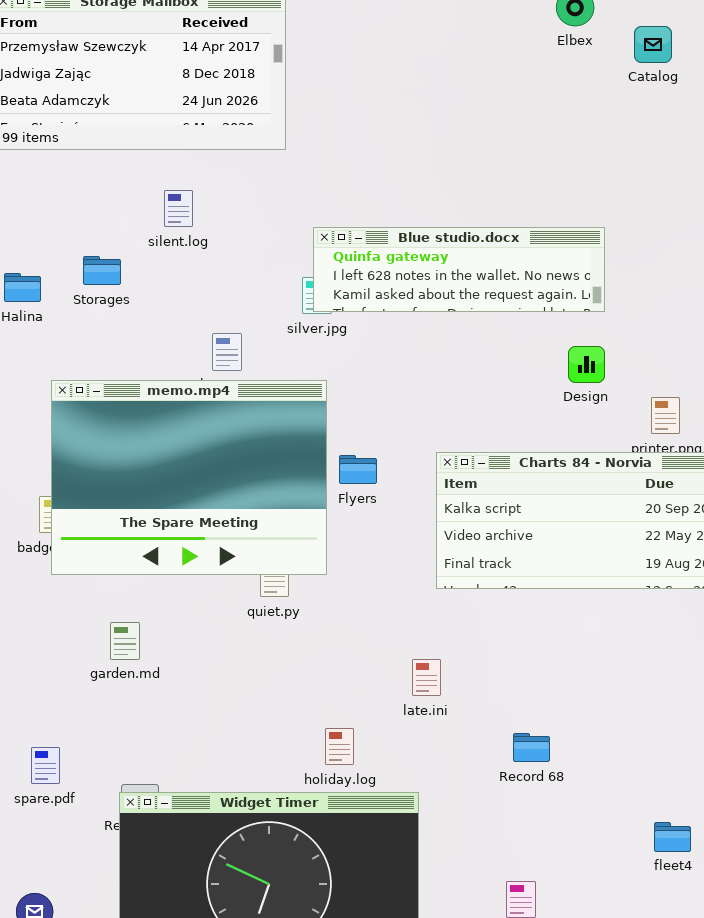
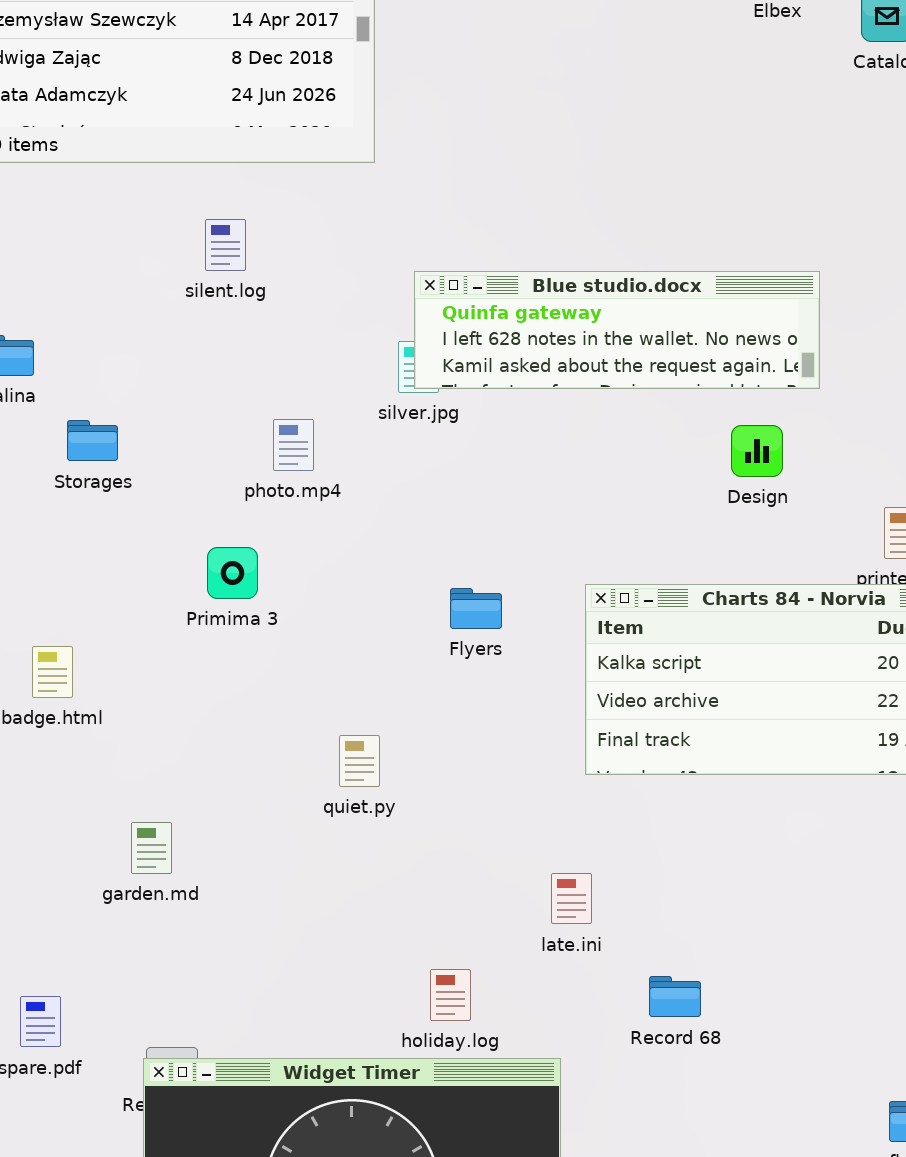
Storages: [83,256,121,285] -> [67,420,118,461], moved
Design: [568,346,605,383] -> [731,425,783,477], moved
memo.mp4: [51,380,327,575] -> none, closed
Record 68: [513,733,550,762] -> [649,976,701,1017], moved

